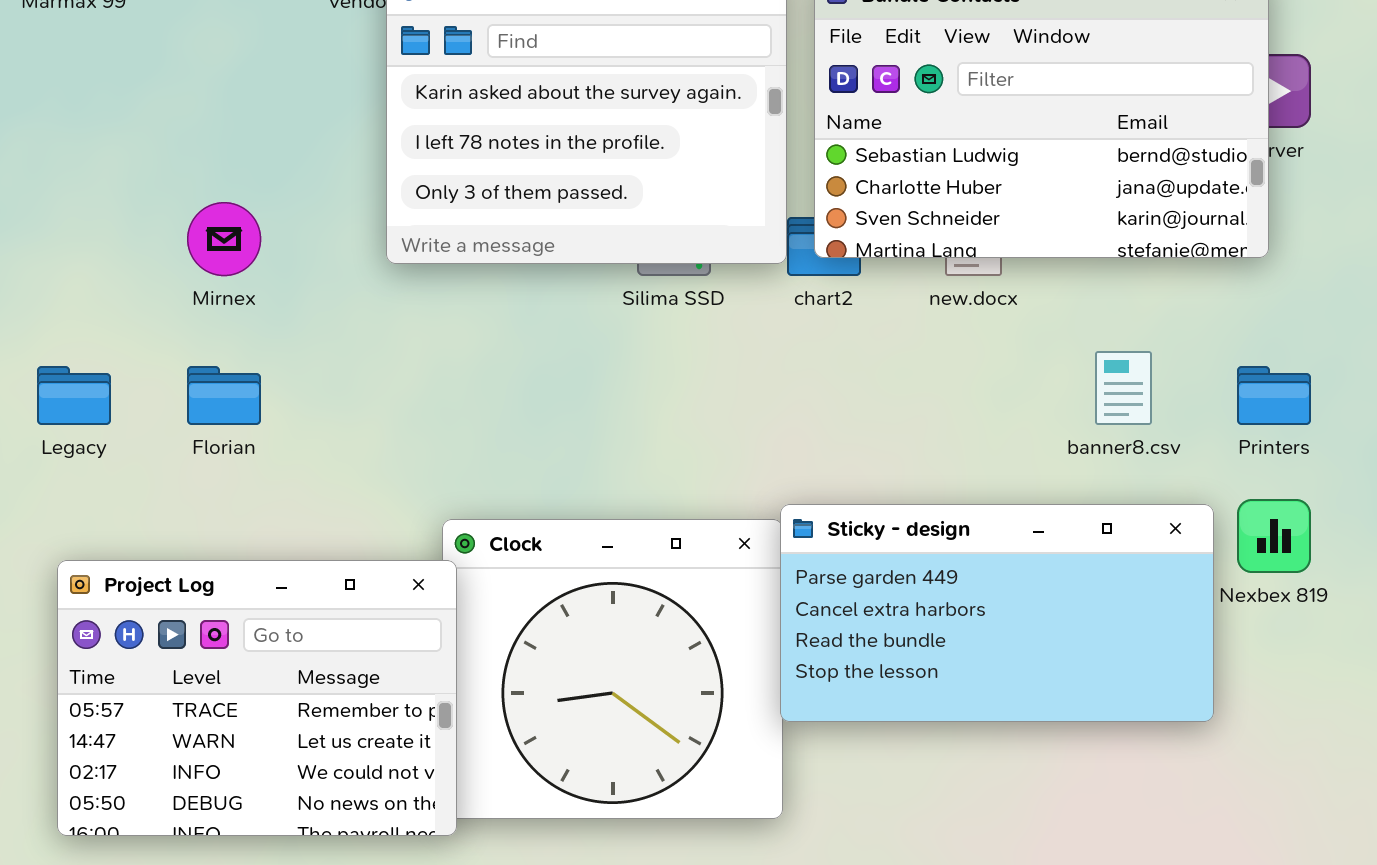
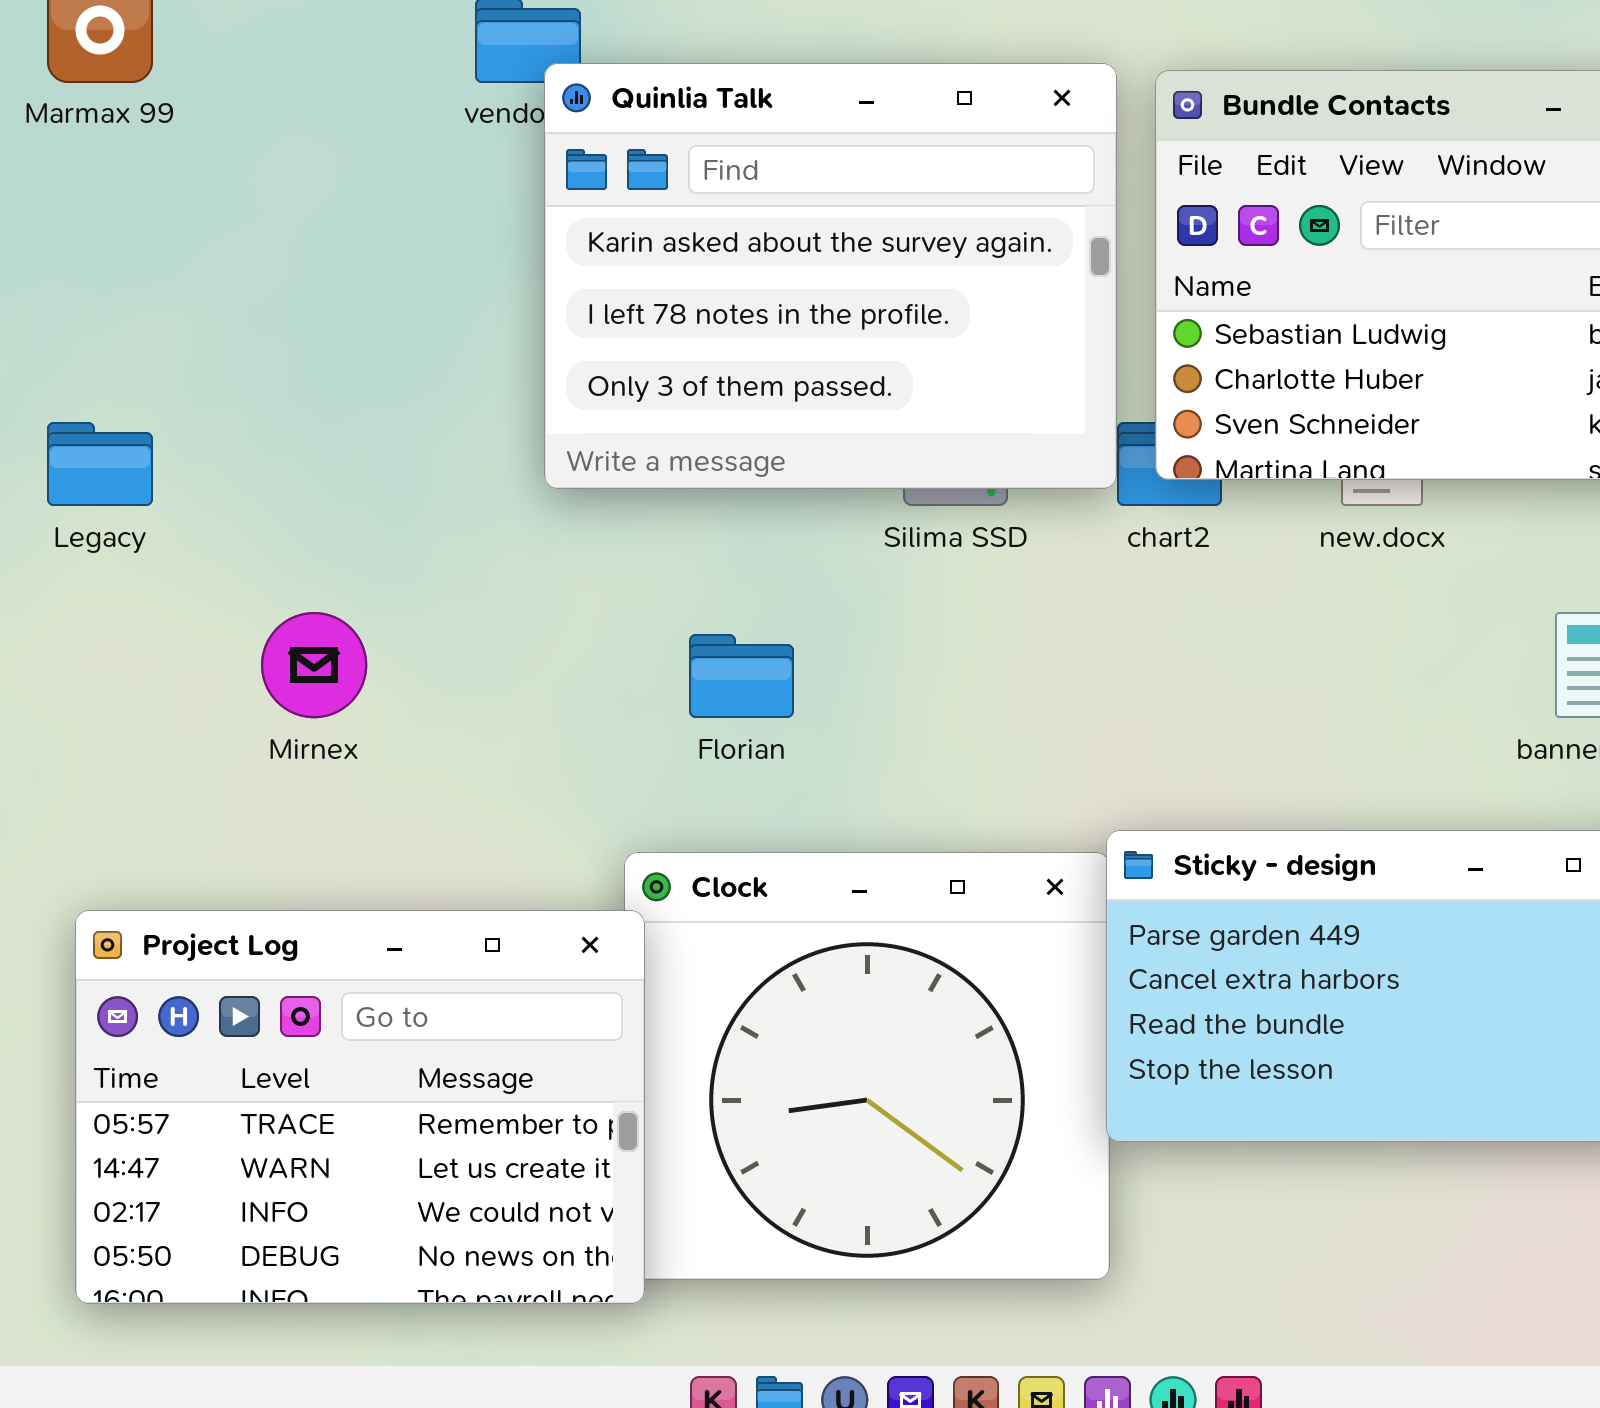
Mirnex: [187,202,261,276] -> [261,612,367,718], moved
Legacy: [37,366,111,425] -> [47,422,153,506], moved
Florian: [187,366,261,425] -> [689,634,794,718], moved

